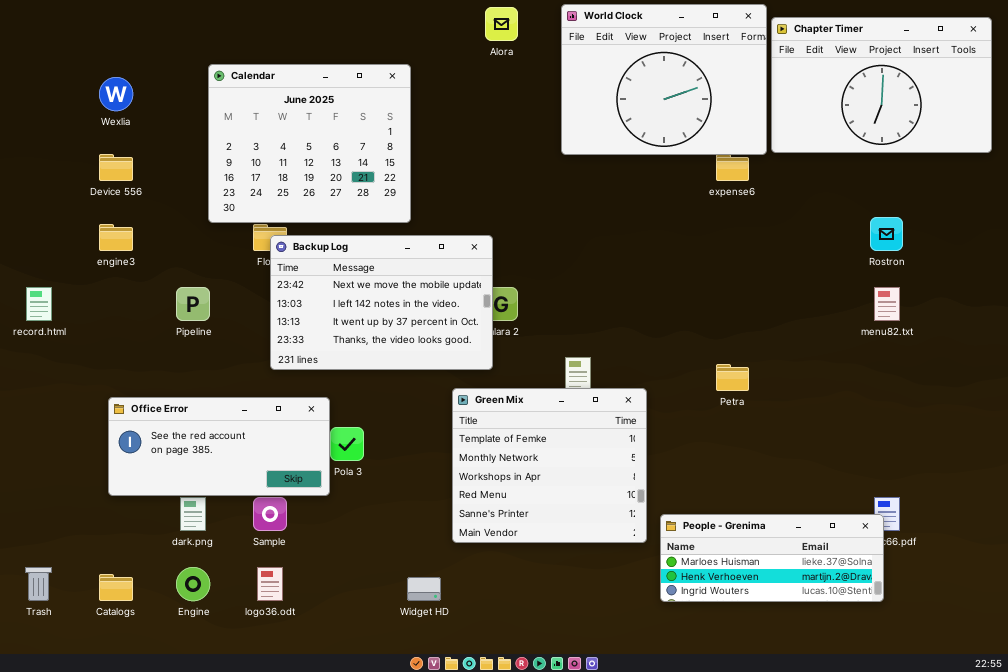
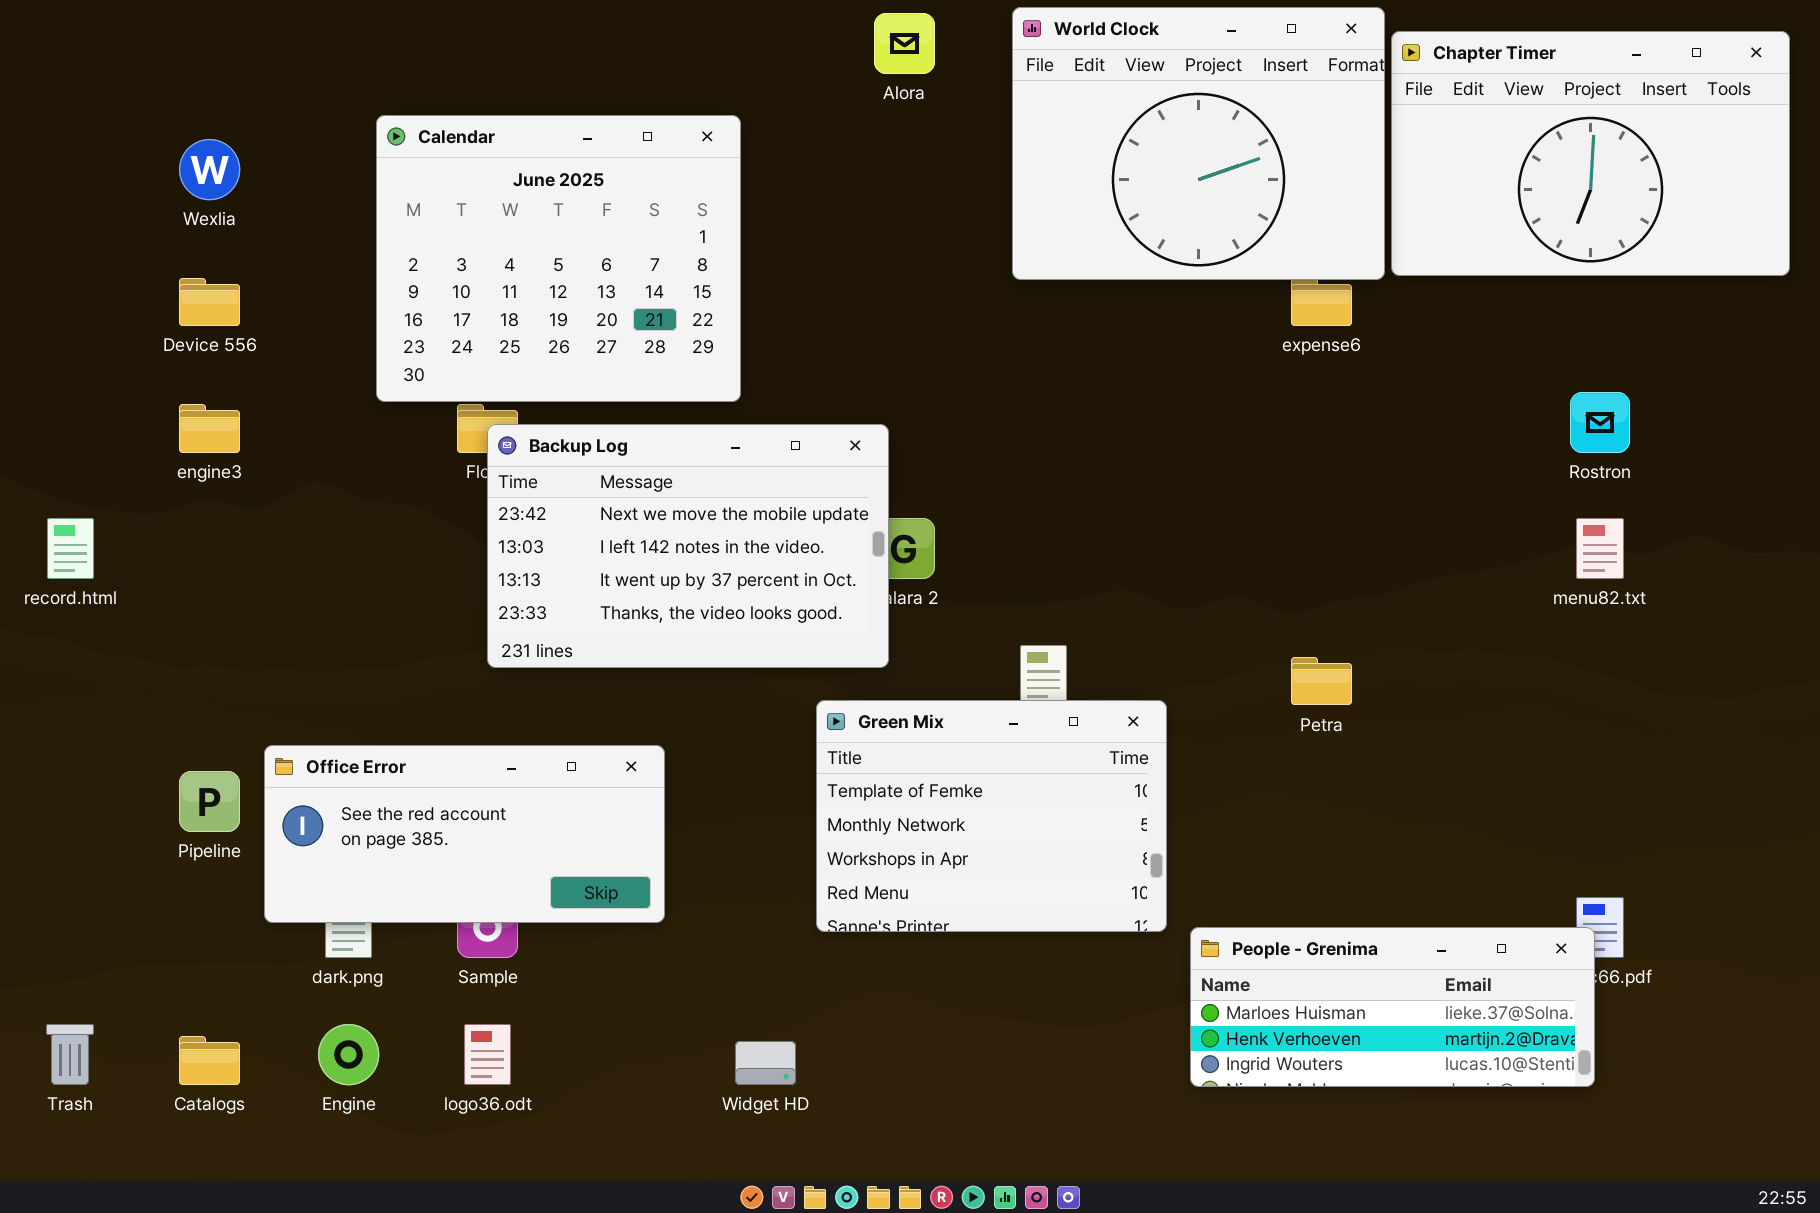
Pipeline: [176,287,210,321] -> [179,771,240,832], moved
Green Mix: [452,388,647,543] -> [816,700,1167,932], resized
Office Error: [108,397,330,496] -> [264,745,665,923], moved

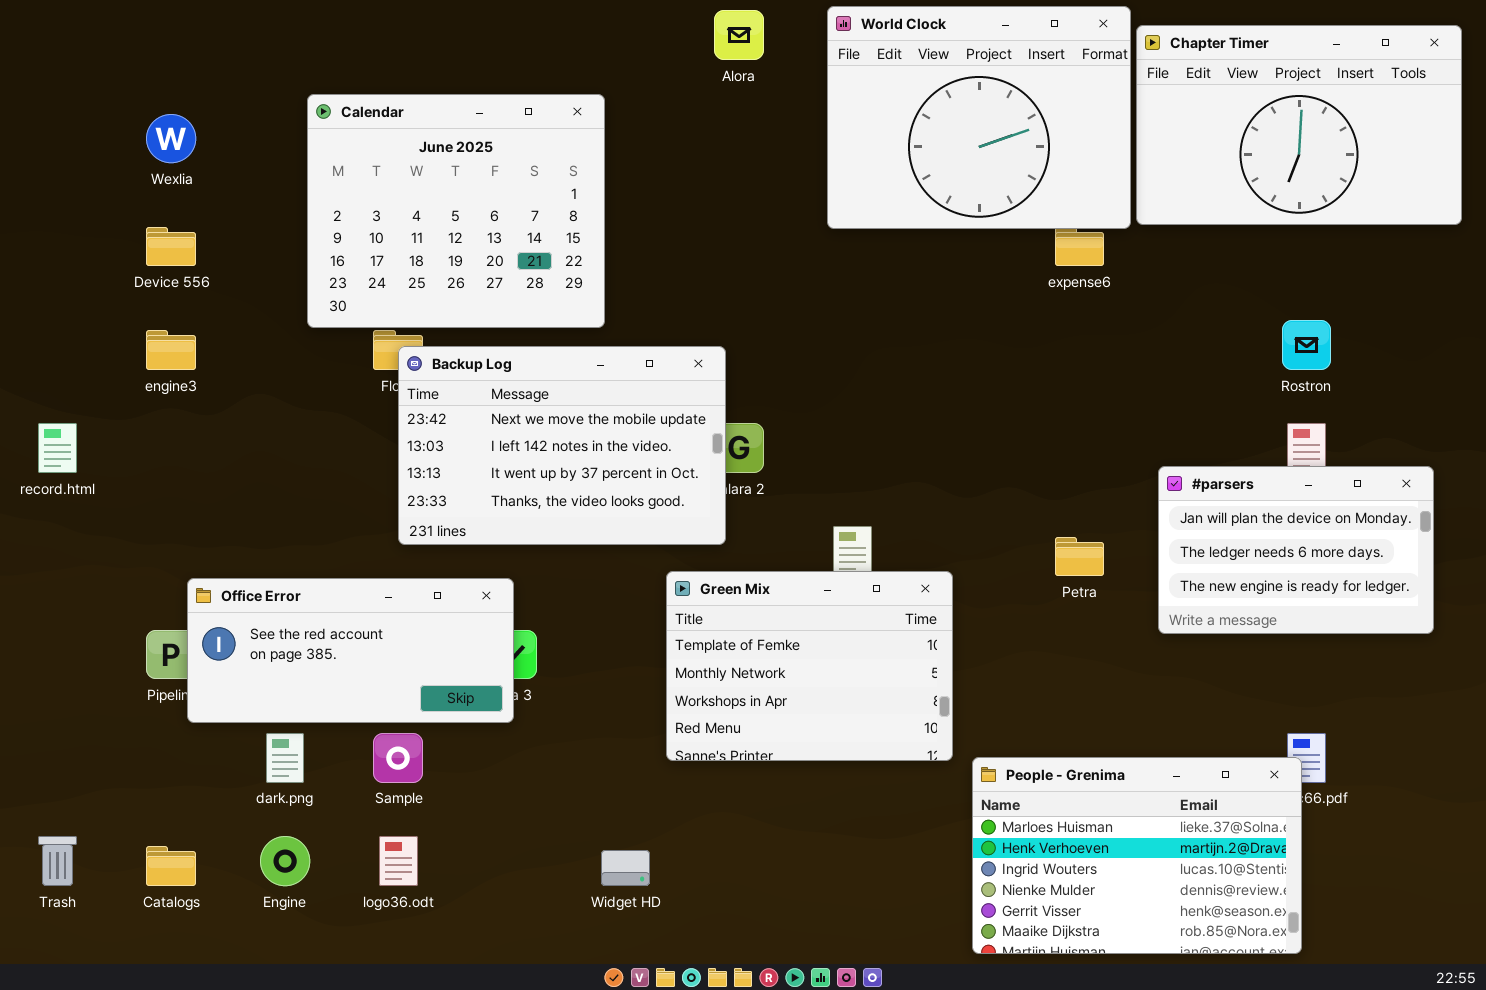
#parsers: none -> [1158,466,1434,634], opened
Office Error: [264,745,665,923] -> [187,578,514,723], moved
People - Grenima: [1190,927,1595,1087] -> [972,757,1302,954], resized

